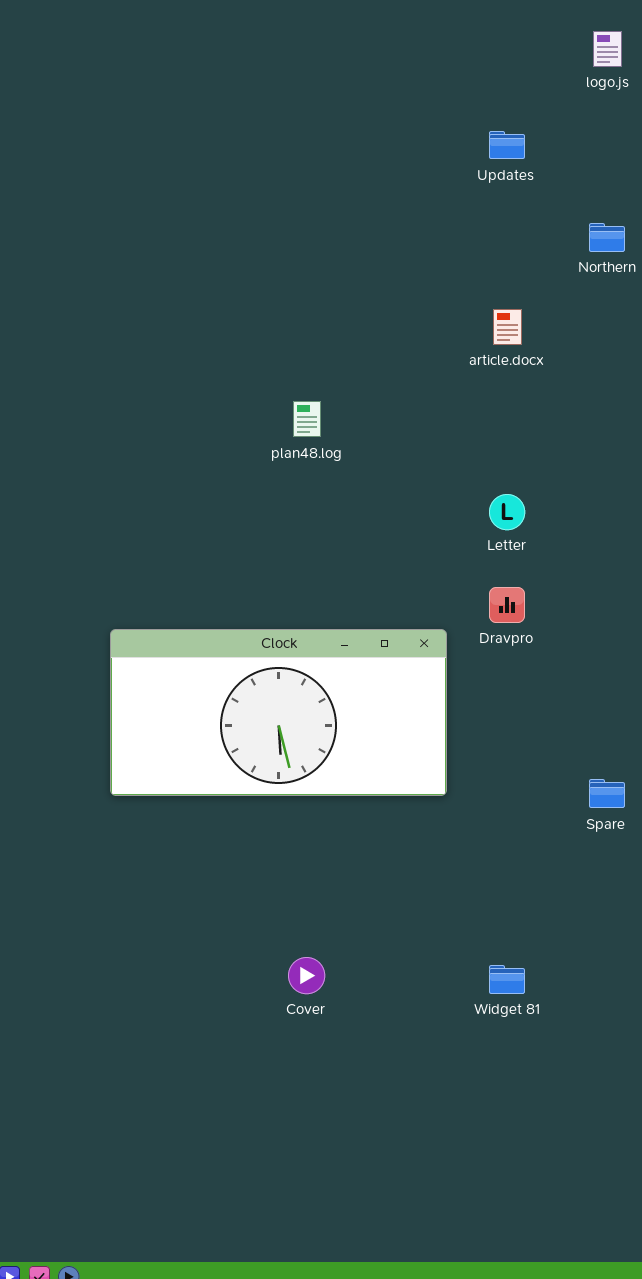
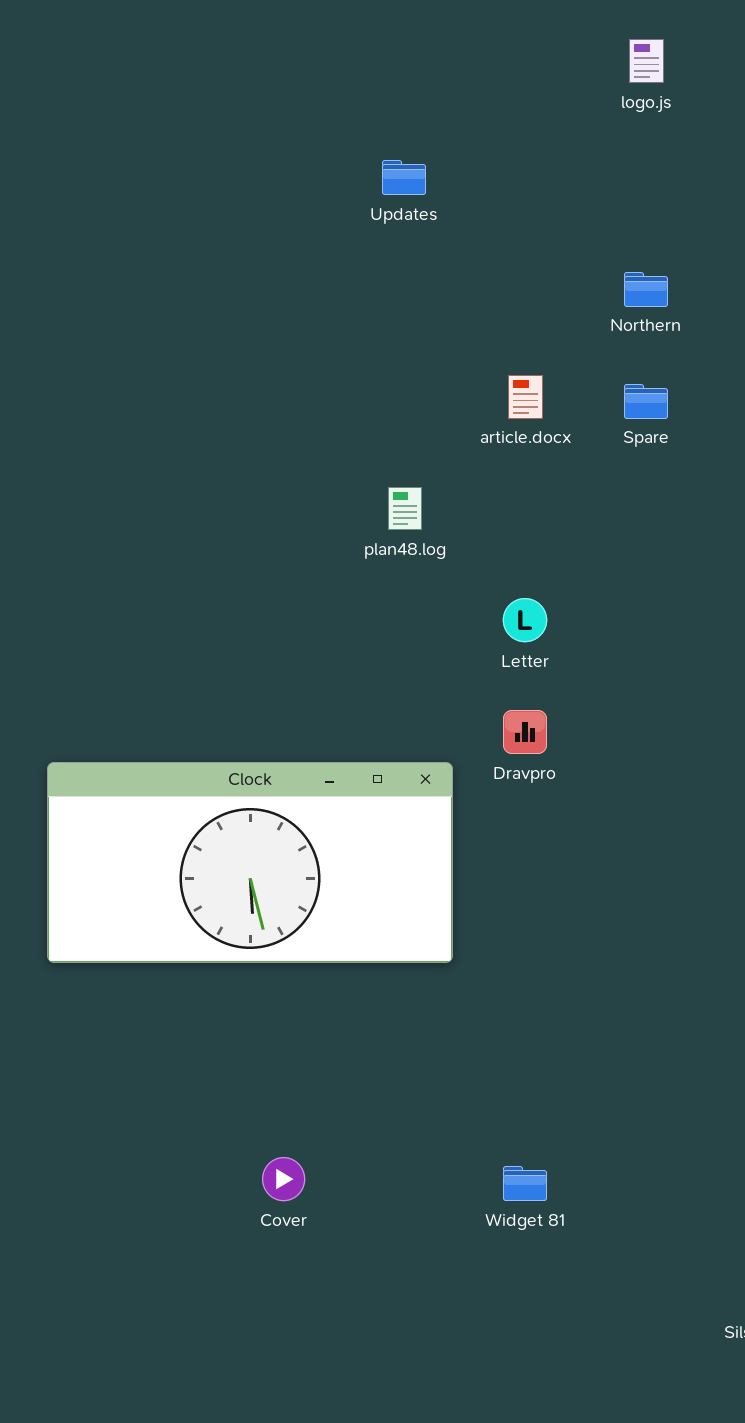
Updates: [489,131,525,159] -> [382,160,426,195], moved
plan48.log: [293,401,321,437] -> [388,487,422,530], moved
Spare: [589,779,625,808] -> [624,384,668,419], moved

